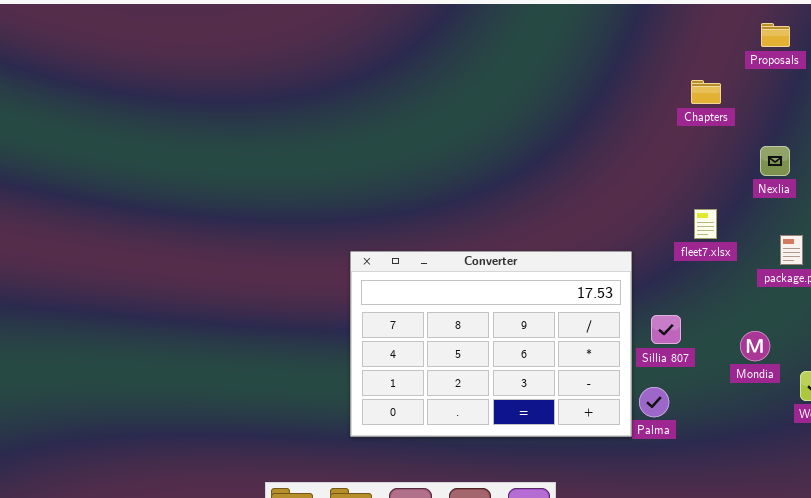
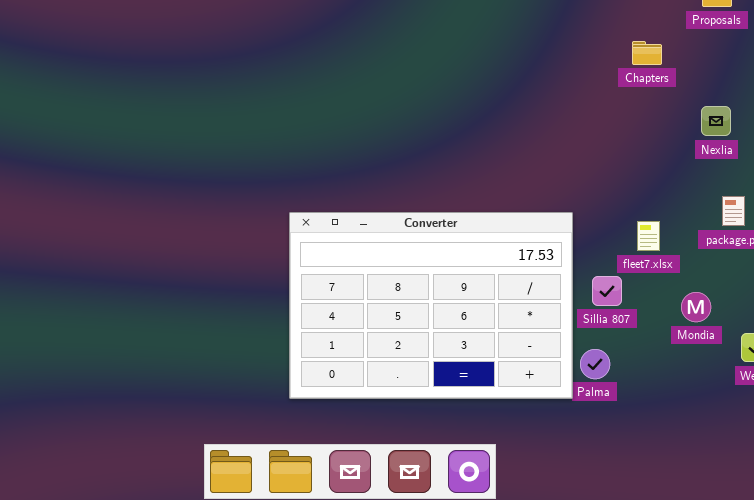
fleet7.xlsx: [694,209,717,239] -> [637,221,660,251], moved

